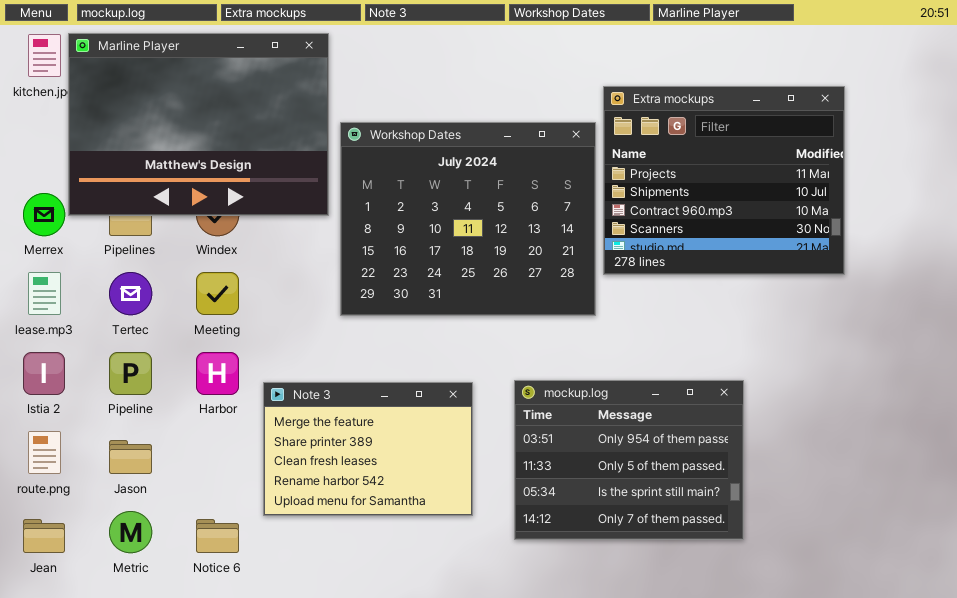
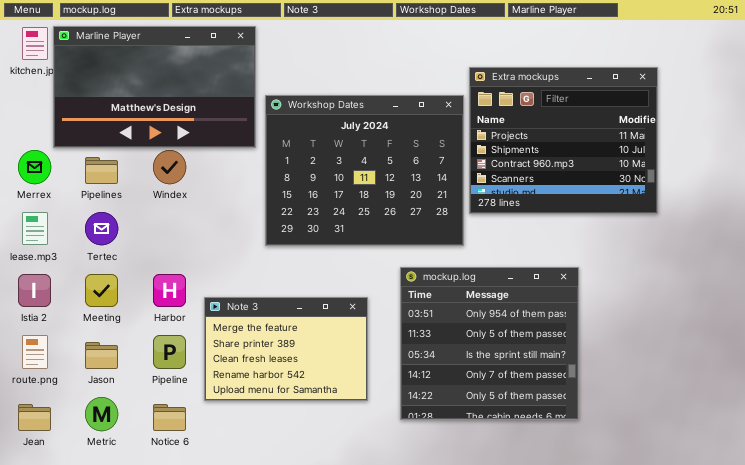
Marline Player: [68,33,329,216] -> [53,26,256,148], resized
Meeting: [196,272,239,315] -> [85,274,118,307], moved
Pipeline: [109,352,152,395] -> [153,335,186,369], moved
mockup.log: [514,380,744,540] -> [400,267,579,420], resized

